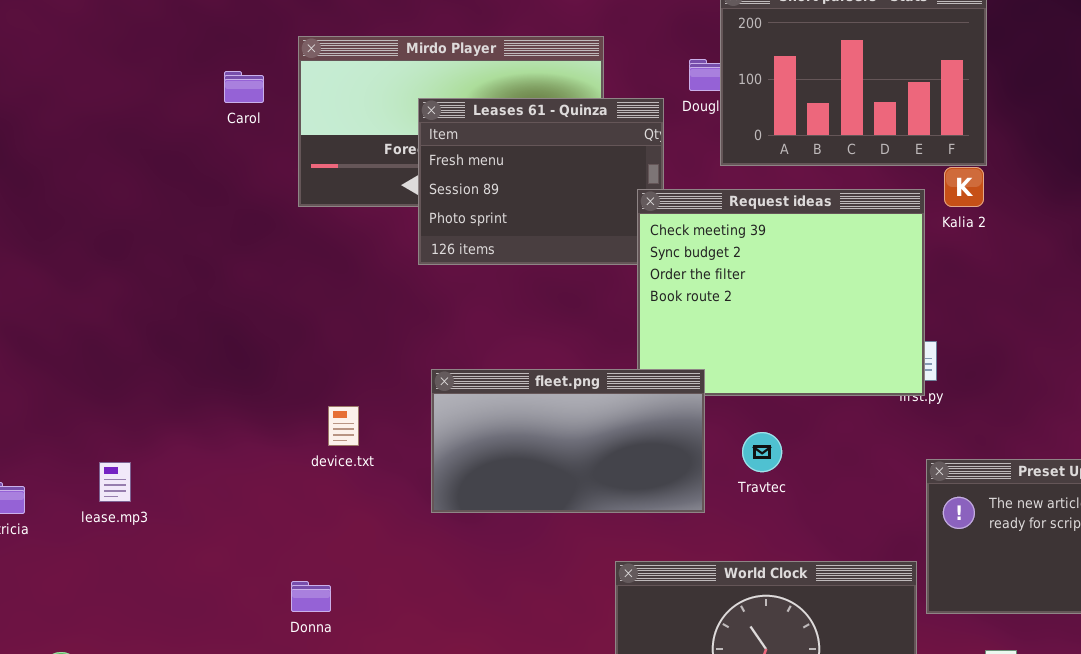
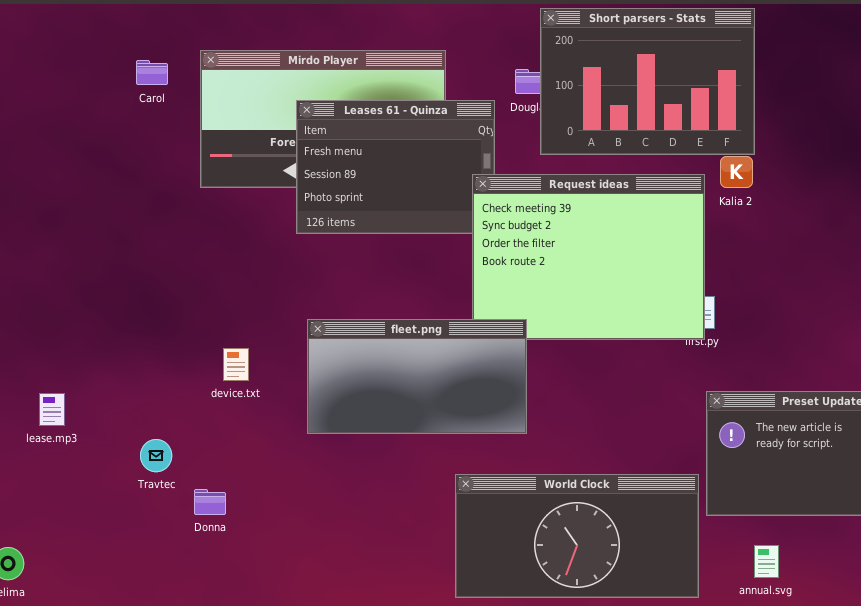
Carol: [224,71,264,103] -> [136,60,168,85], moved
Travtec: [742,432,782,472] -> [140,439,172,472], moved

